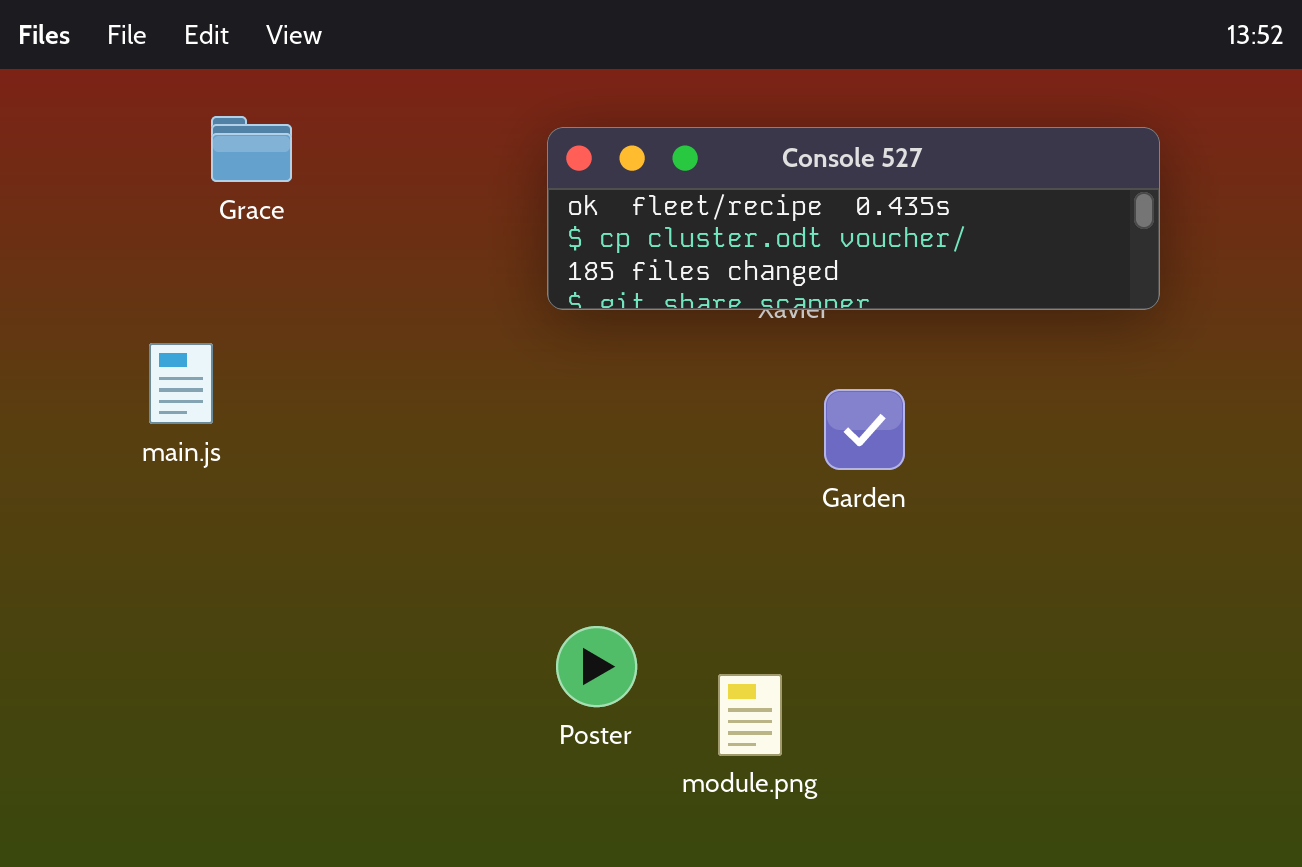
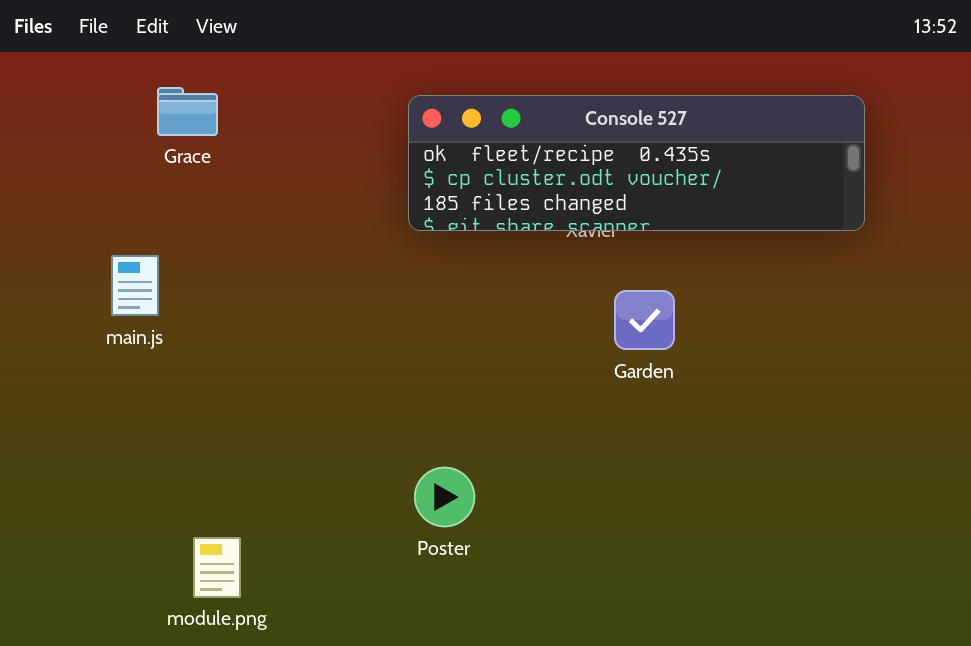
module.png: [718,674,782,756] -> [193,537,241,598], moved

